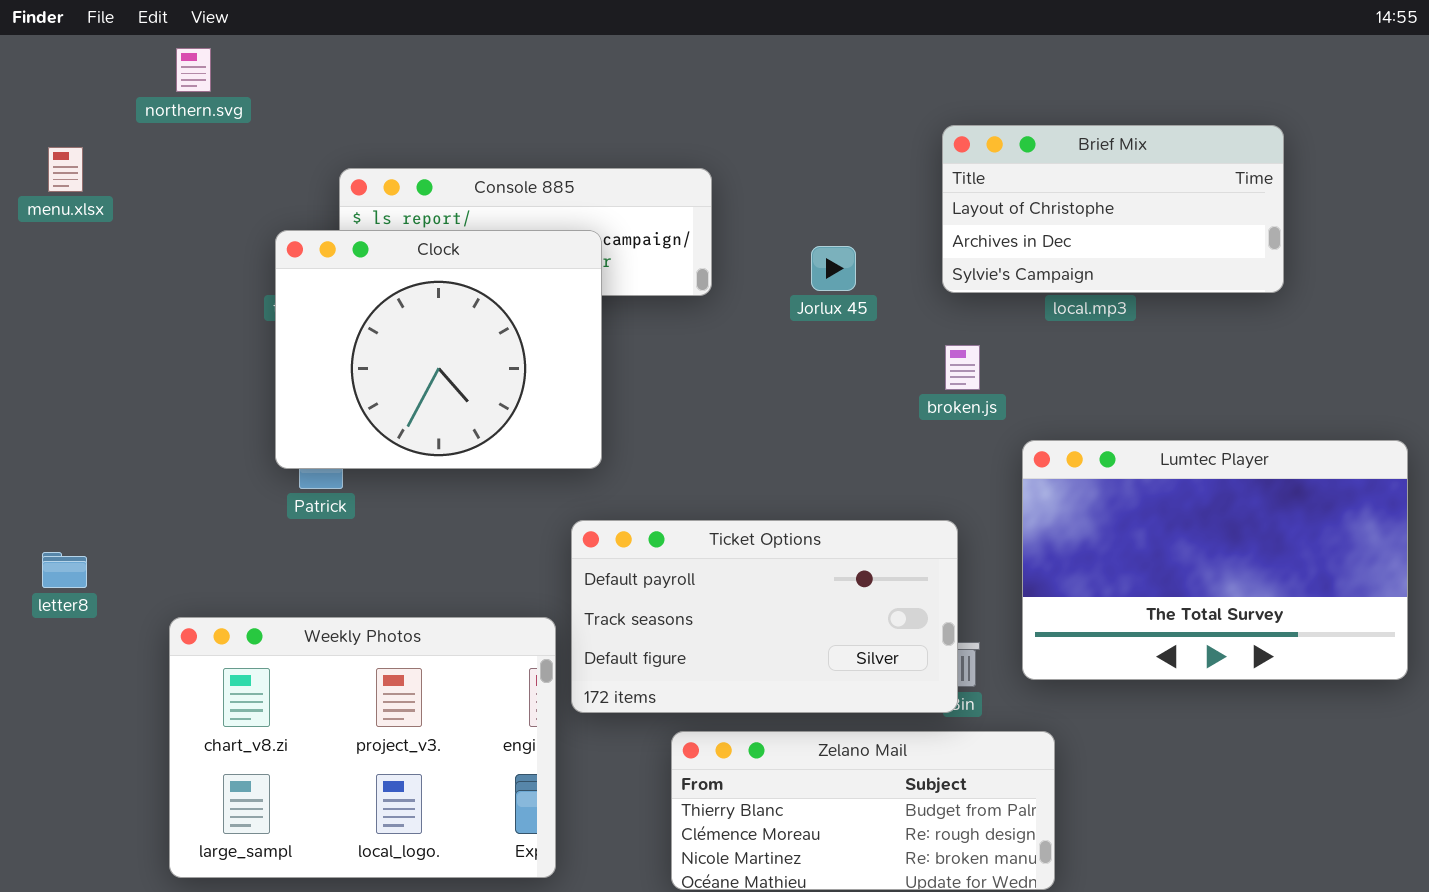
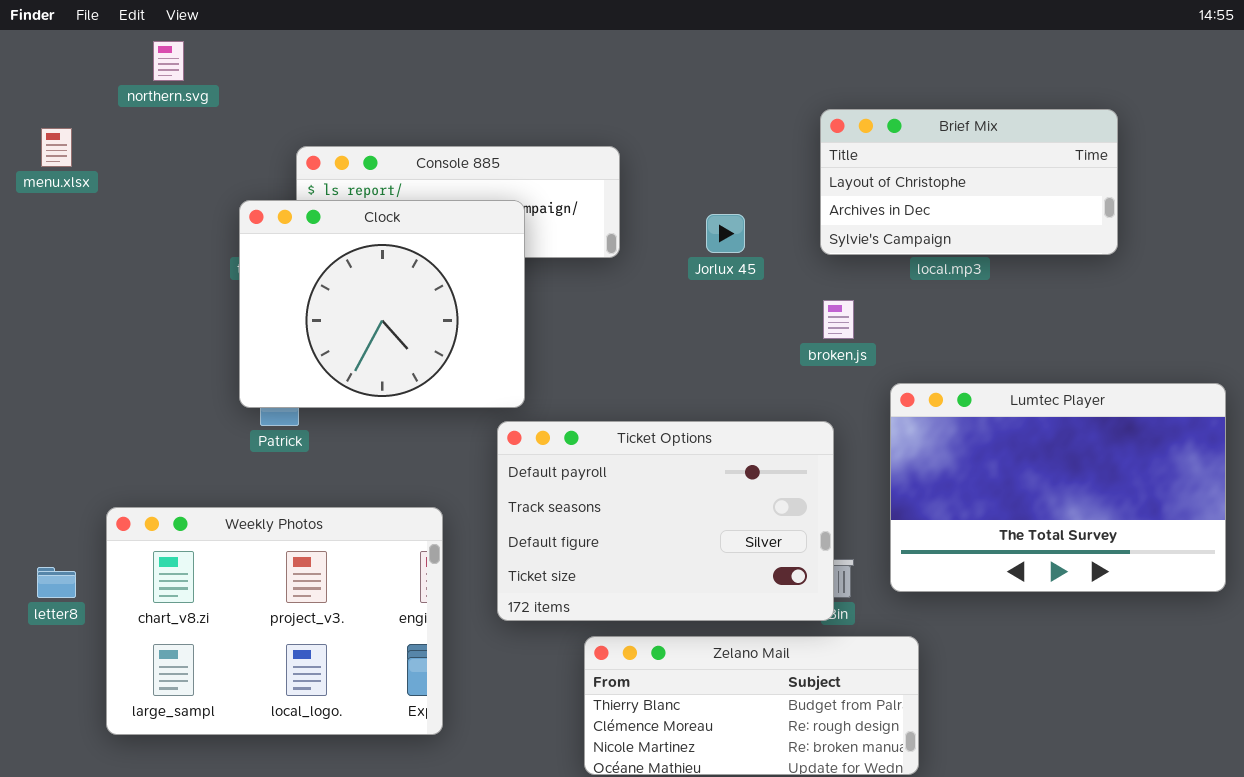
Ticket Options: [571,520,958,713] -> [497,421,834,621], resized
letter8: [42,552,87,588] -> [37,567,76,598], moved
Weekly Photos: [169,617,556,878] -> [106,507,443,735], moved

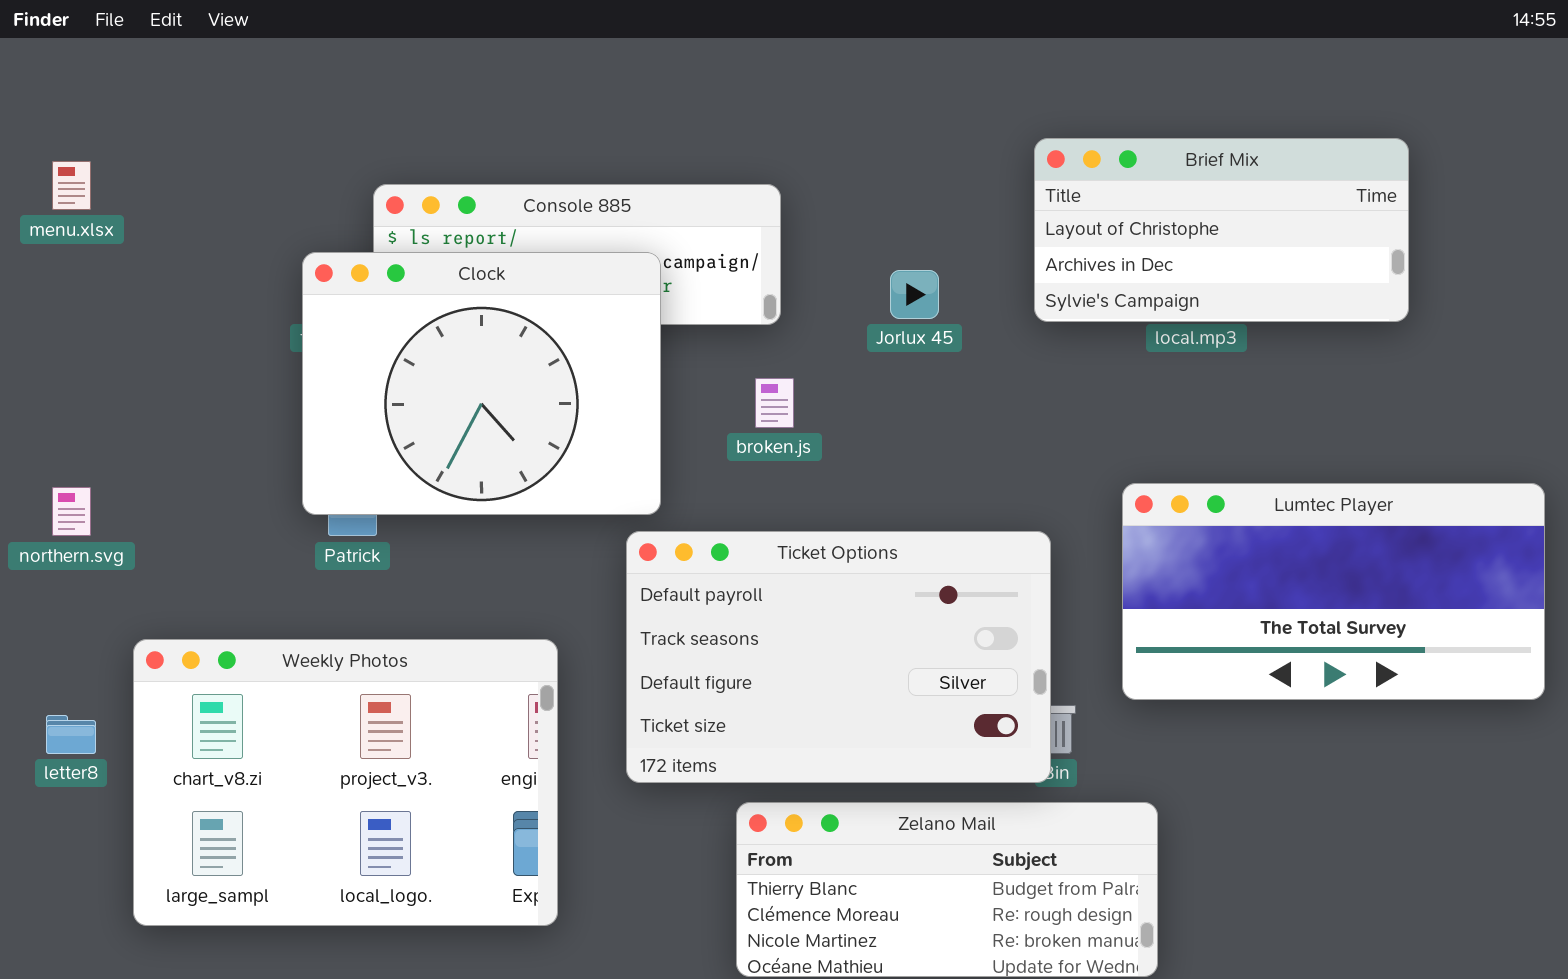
northern.svg: [153,41,184,81] -> [52,487,91,536], moved
broken.js: [823,300,854,339] -> [755,378,794,428], moved
Lumtec Player: [890,383,1226,592] -> [1122,483,1545,700], resized

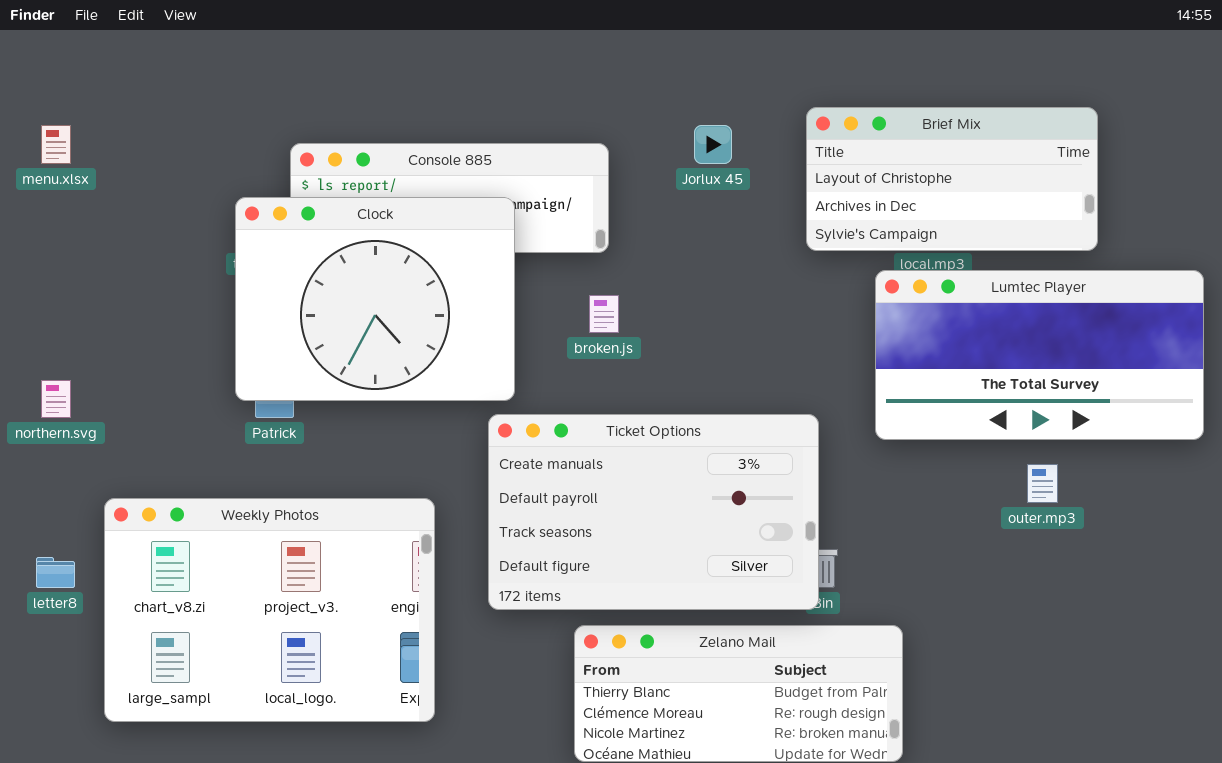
Jorlux 45: [890,270,939,319] -> [694,125,732,164], moved
Lumtec Player: [1122,483,1545,700] -> [875,270,1204,440], moved
Ticket Options: [626,531,1051,783] -> [488,414,819,610], scrolled up 1 row

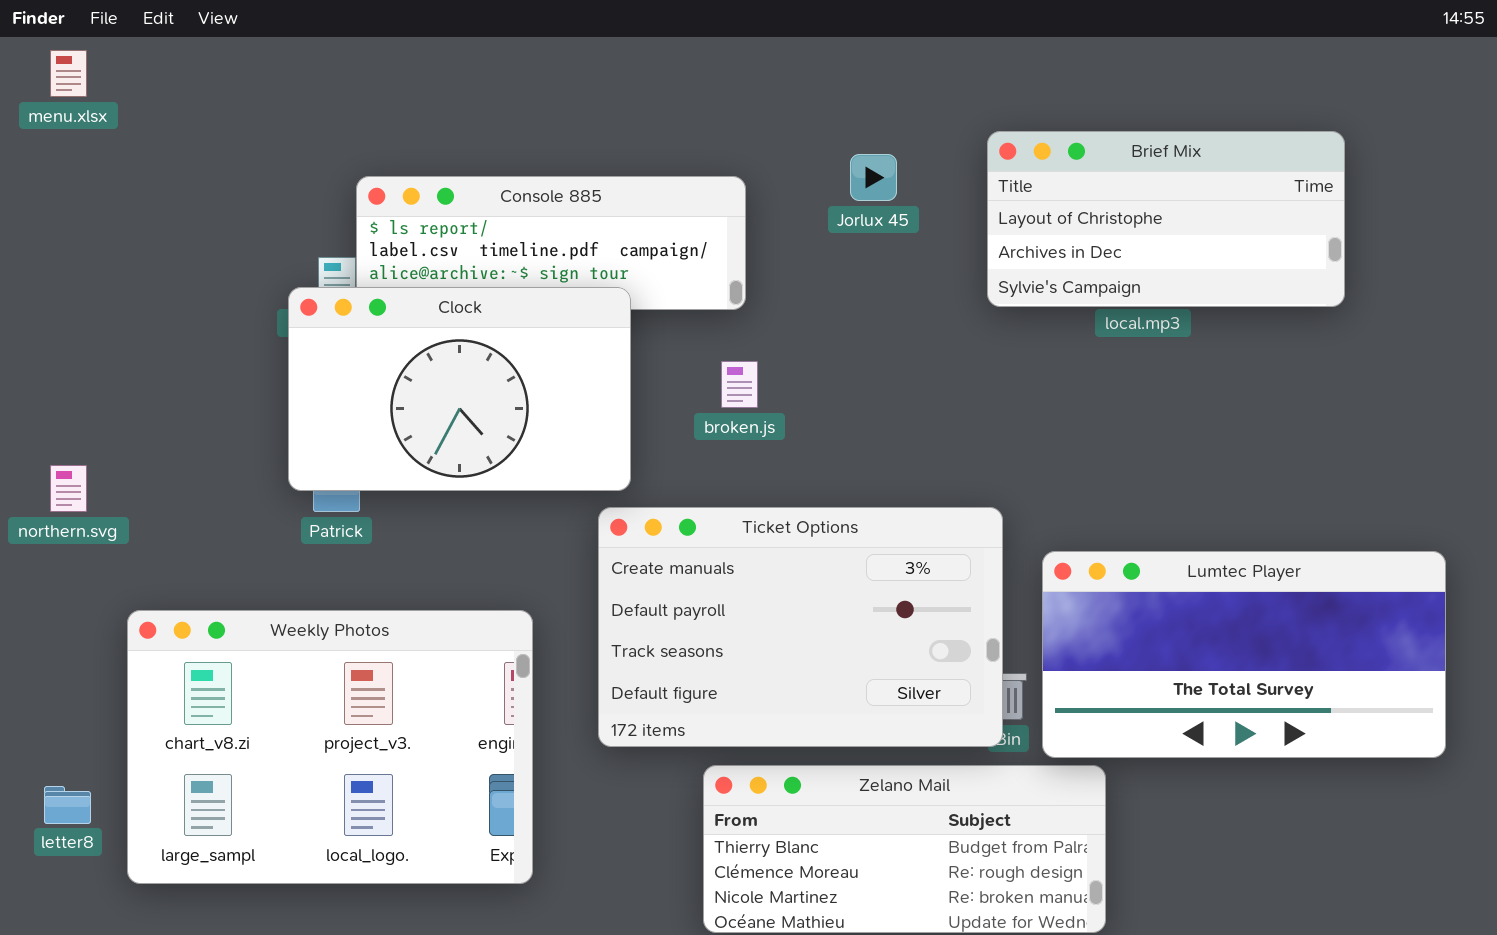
menu.xlsx: [41,125,71,164] -> [50,50,87,97], moved
Clock: [235,197,515,401] -> [288,287,631,491], resized
Lumtec Player: [875,270,1204,440] -> [1042,551,1446,758], moved
letter8: [36,557,75,588] -> [44,786,91,824], moved

